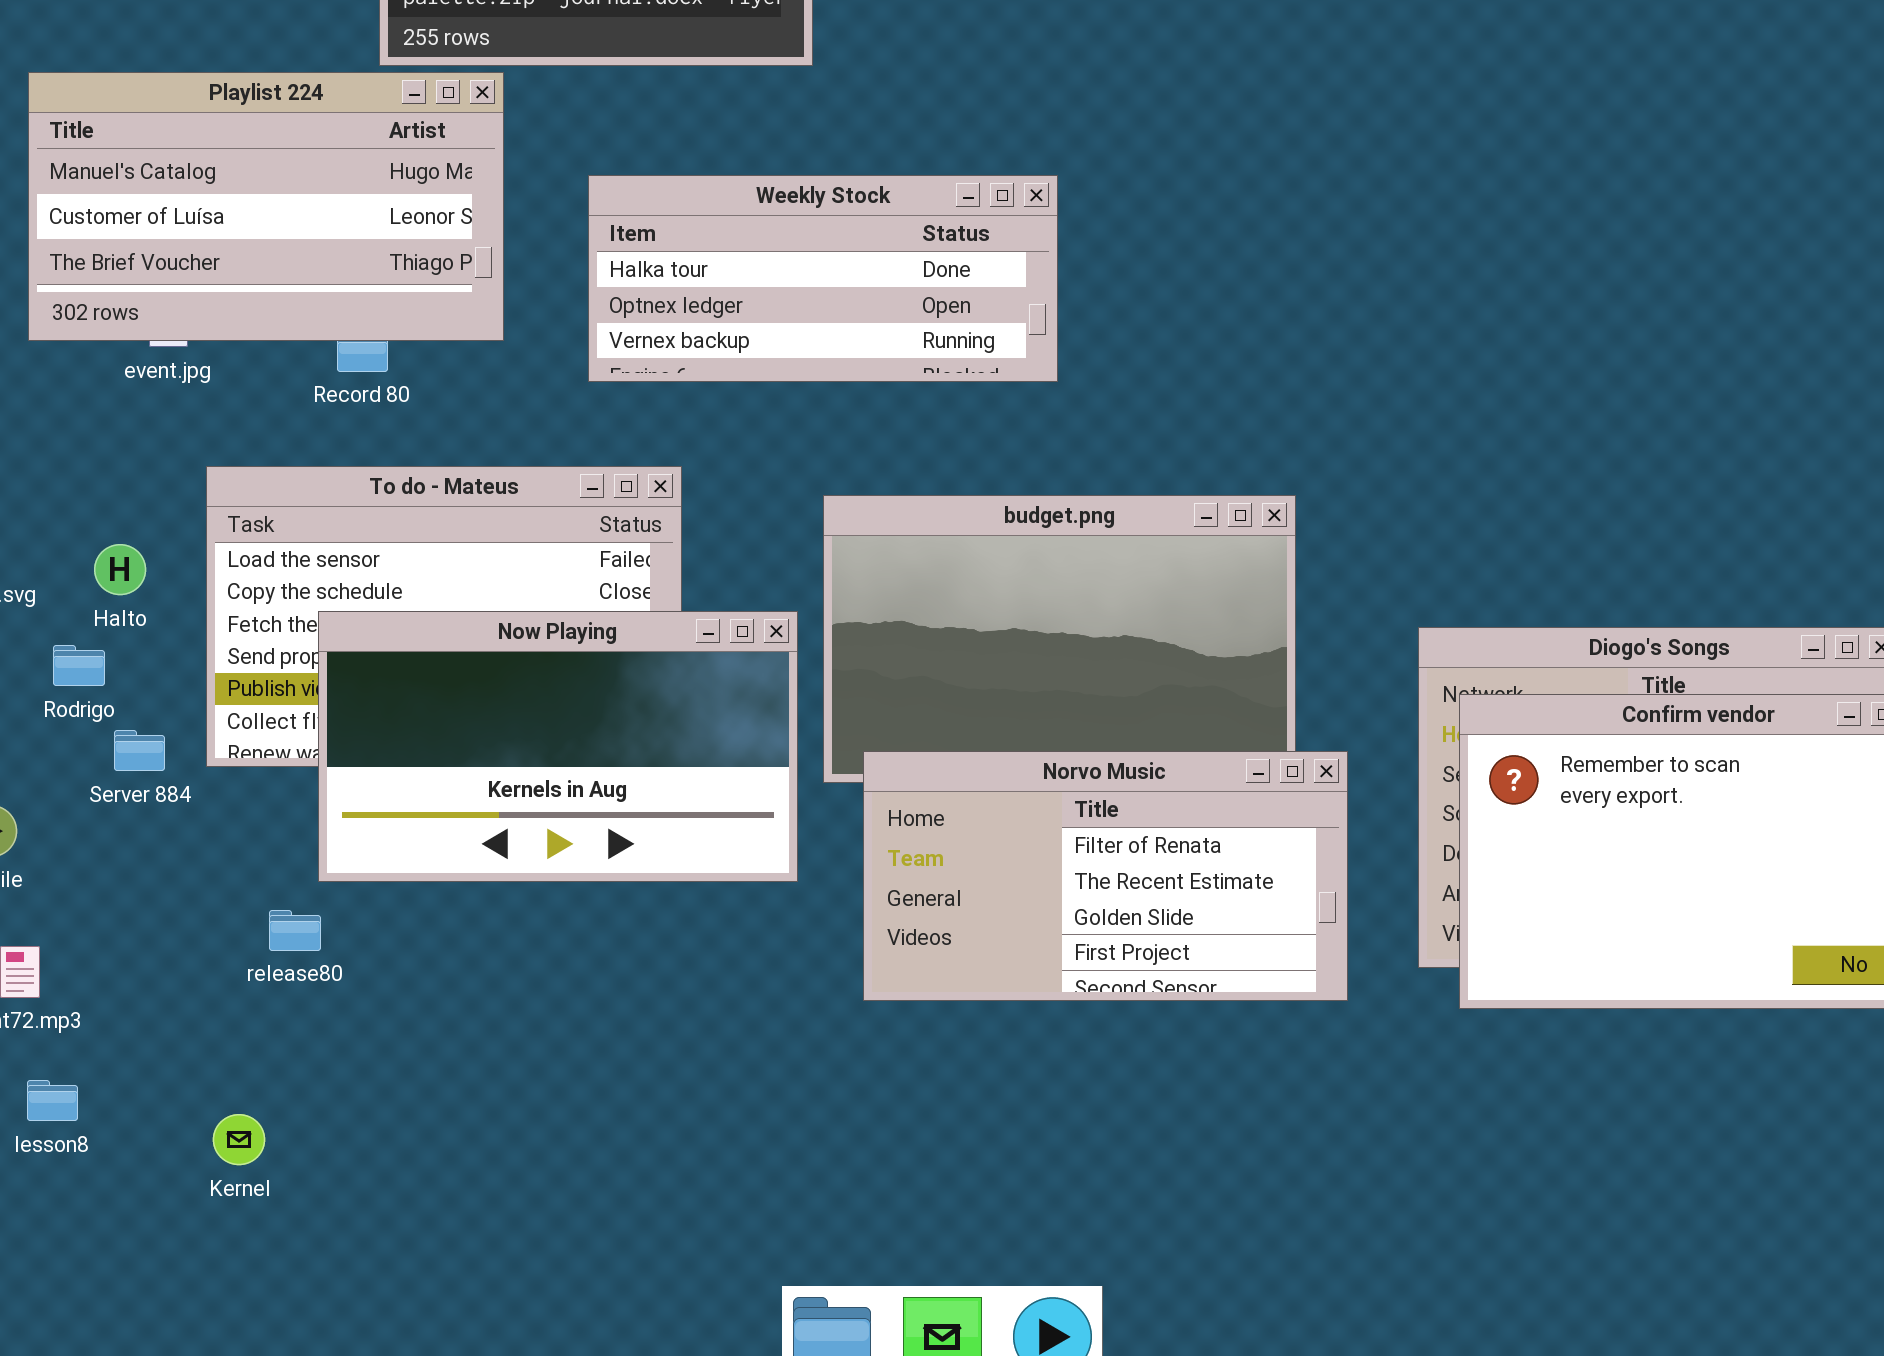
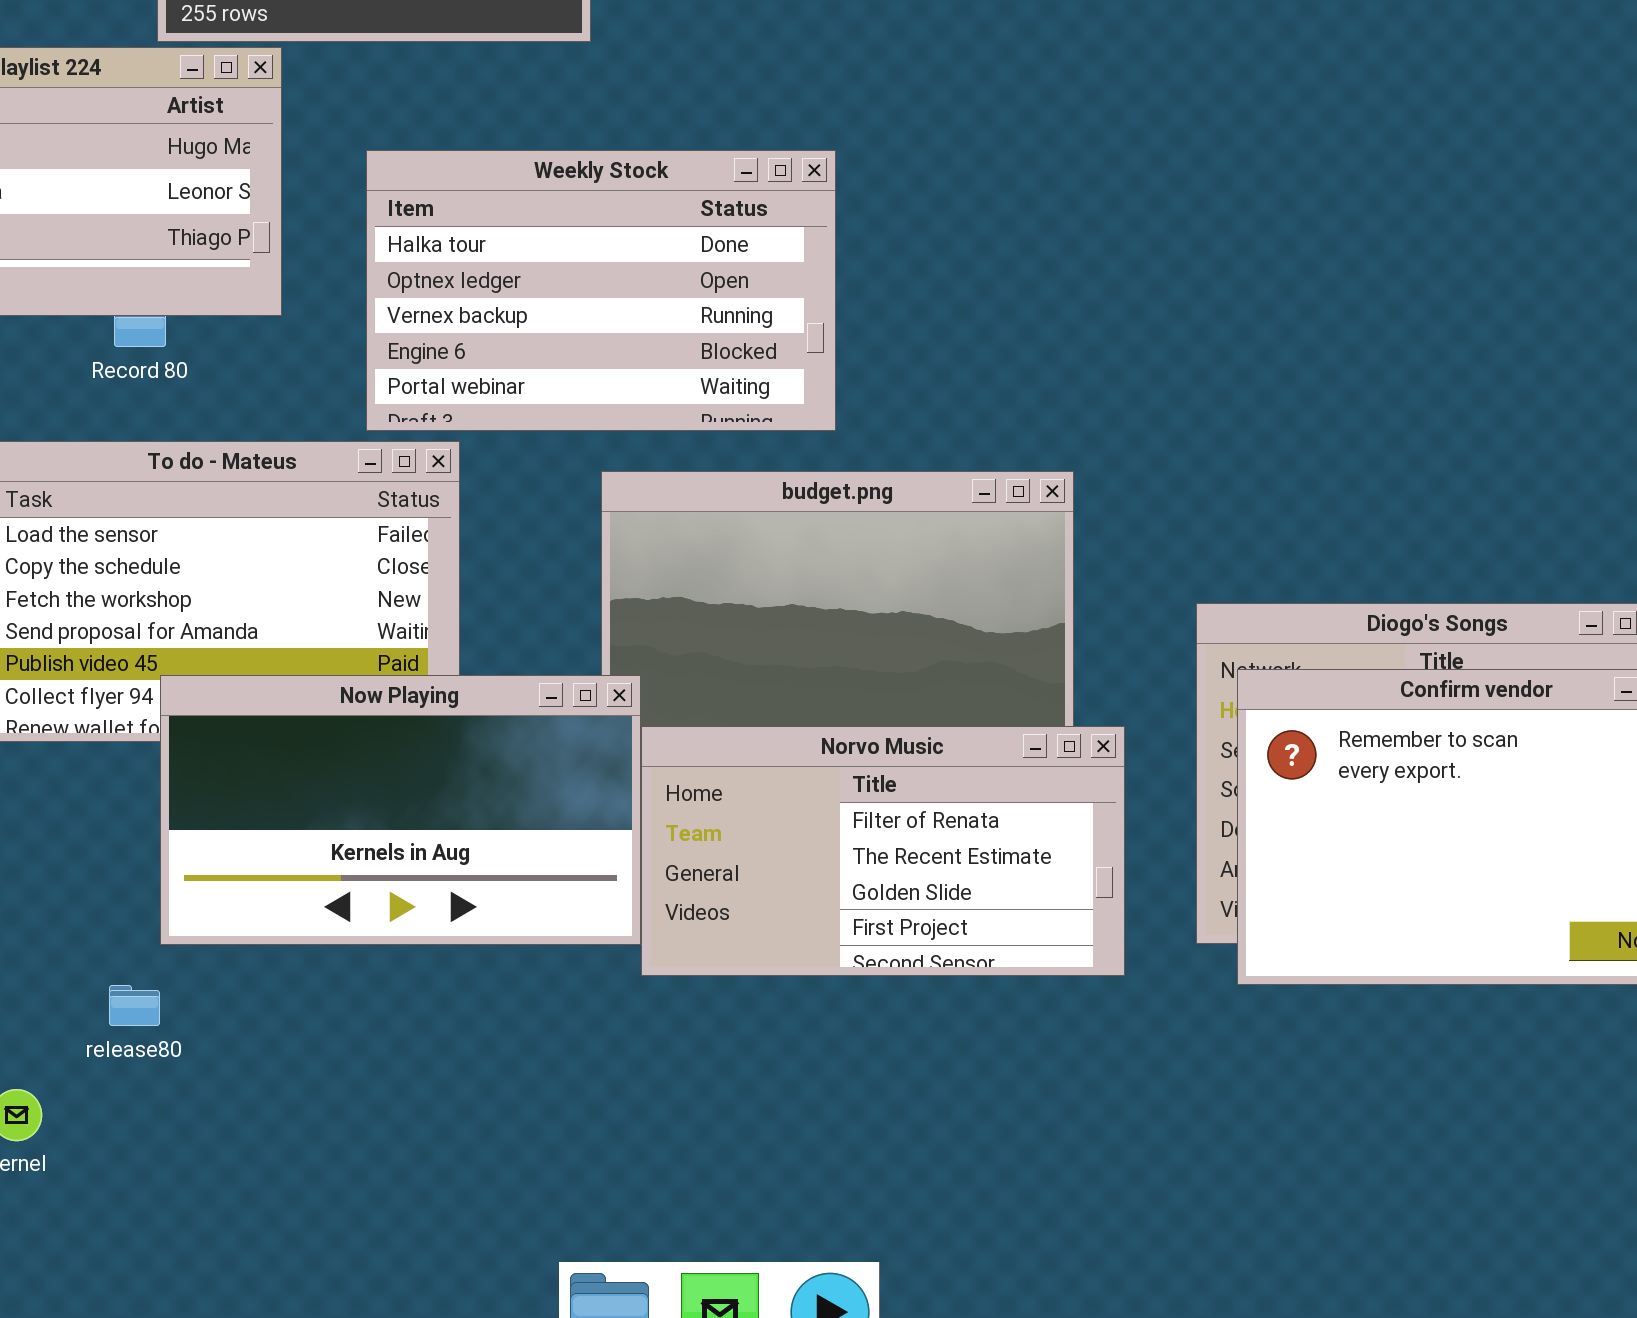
Weekly Stock: [588,175,1058,382] -> [366,150,836,431], resized
Now Playing: [318,611,798,882] -> [160,675,641,945], moved
release80: [269,910,321,951] -> [109,985,160,1026], moved

